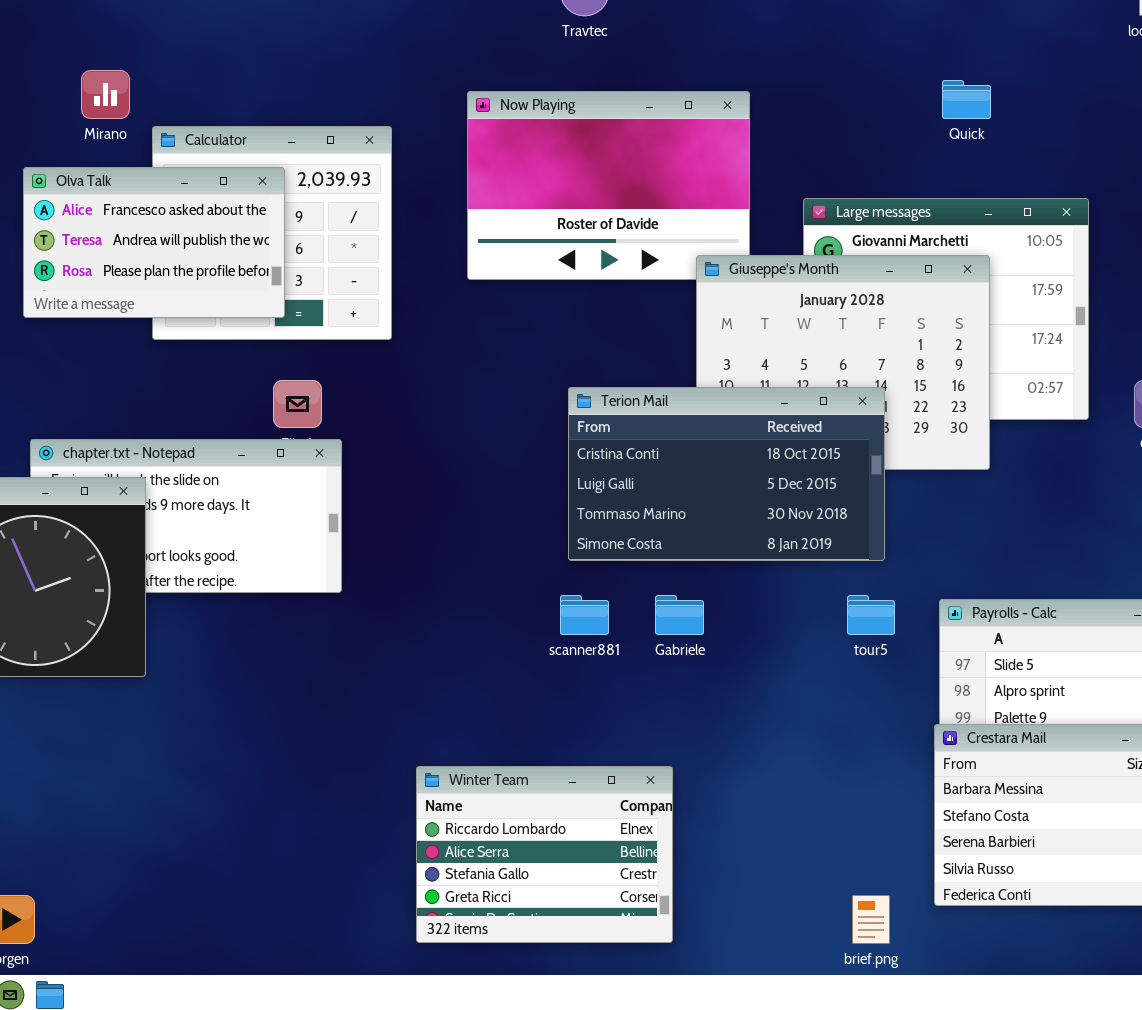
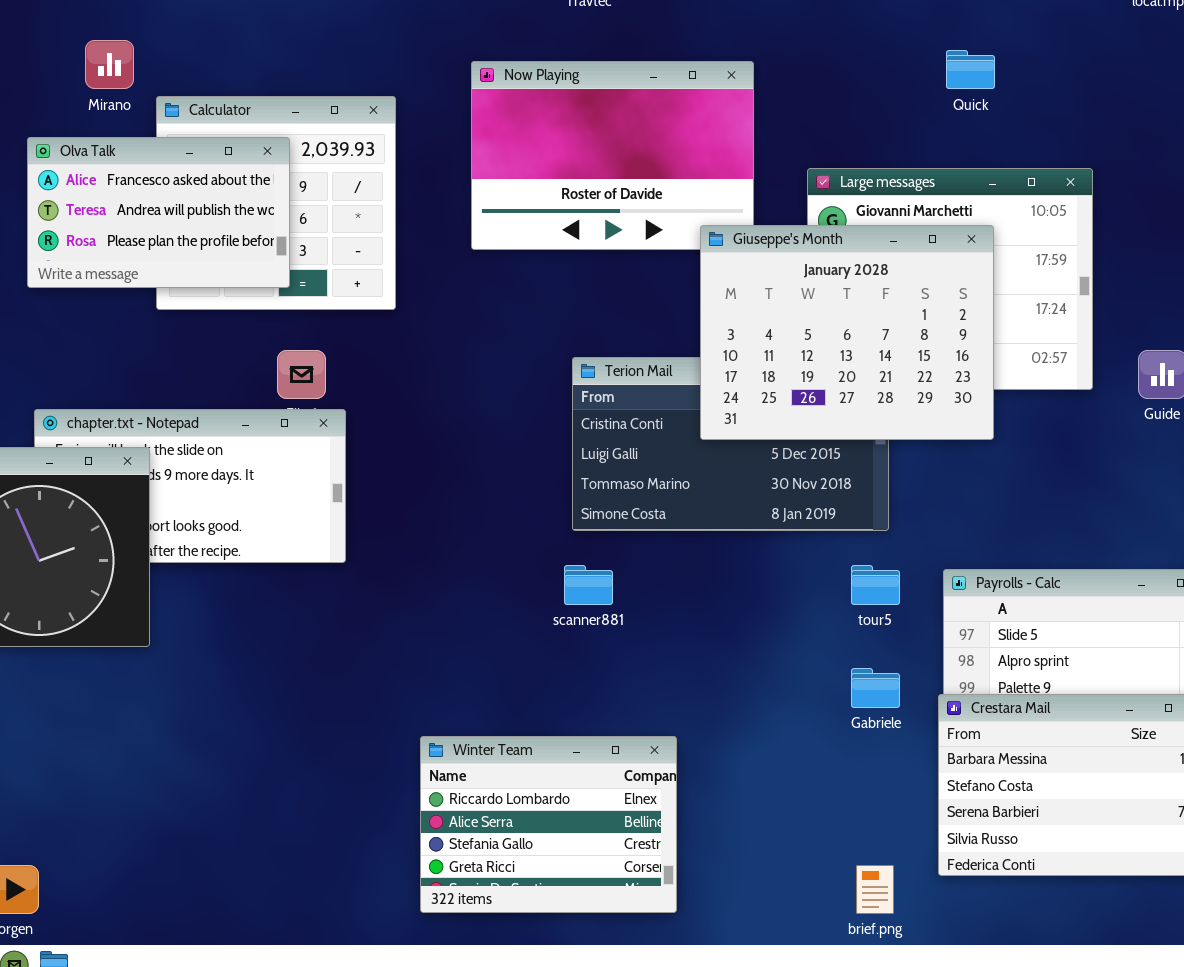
Giuseppe's Month: [696,255,990,470] -> [700,225,994,440], raised
Gabriele: [655,595,704,635] -> [851,668,900,708], moved

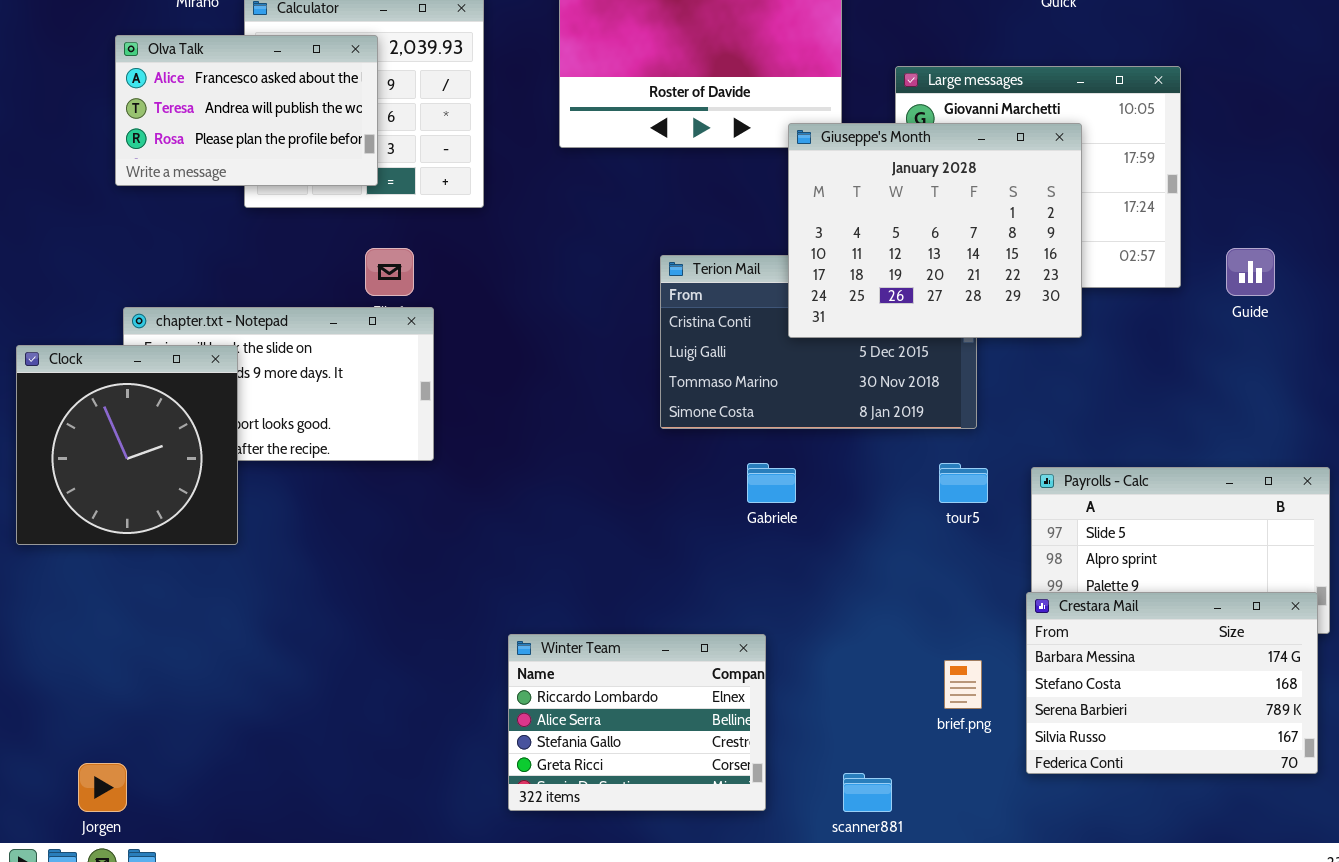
scanner881: [564,565,613,605] -> [843,773,892,812], moved
Gabriele: [851,668,900,708] -> [747,463,796,503], moved
brief.png: [856,865,894,914] -> [944,660,982,709], moved

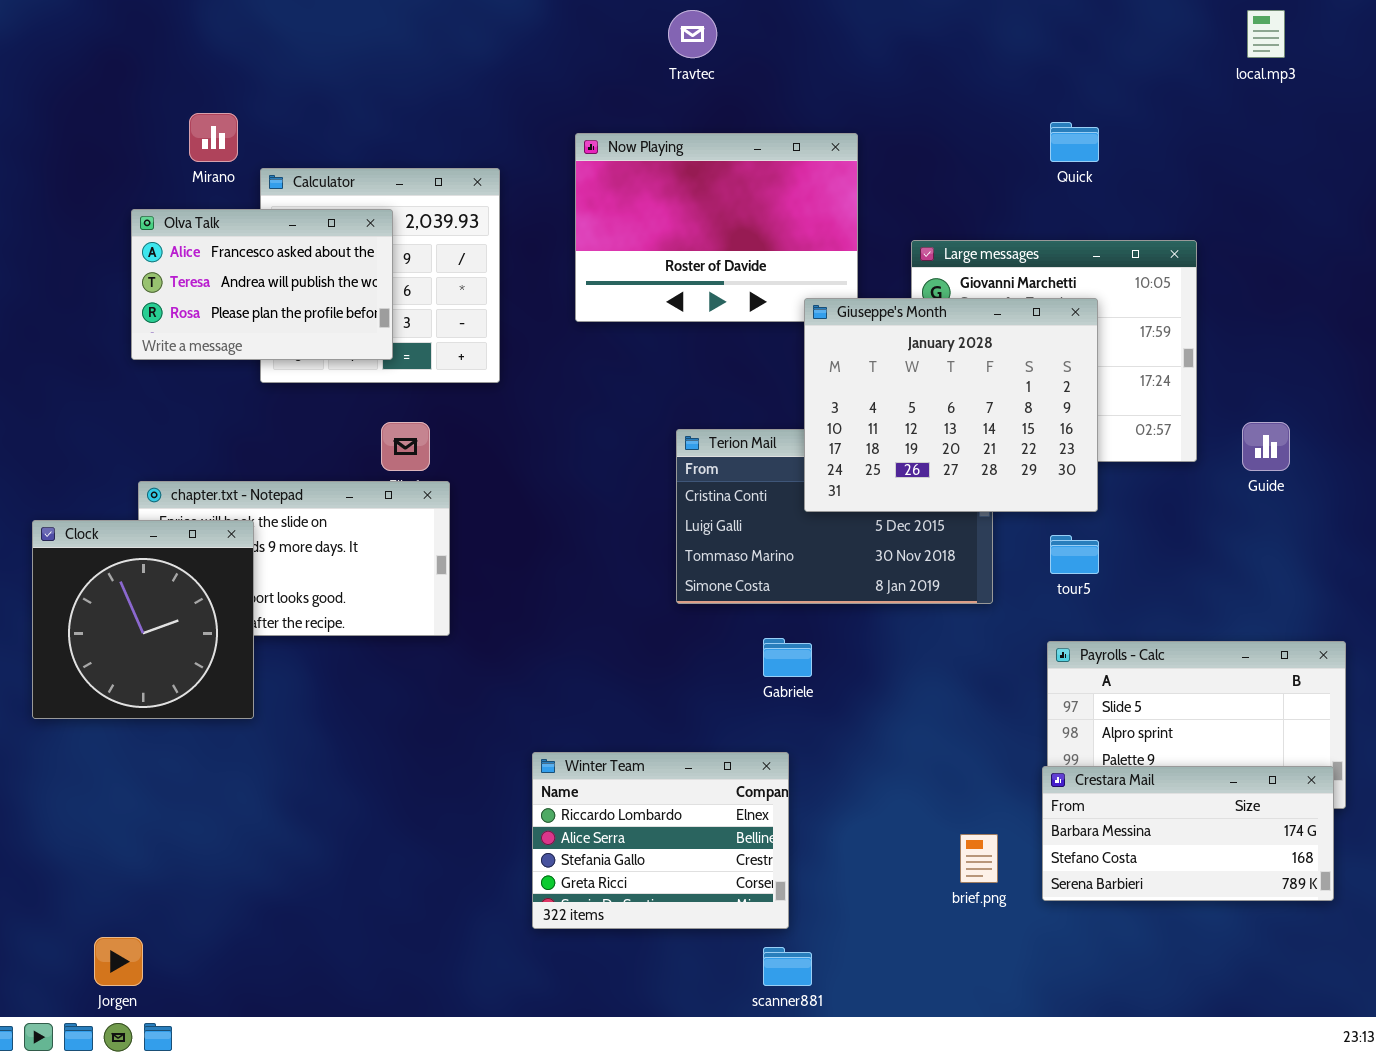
tour5: [939,463,988,503] -> [1050,535,1099,574], moved
Crestara Mail: [1026,592,1318,774] -> [1042,766,1334,901], resized
Winter Team: [508,634,766,811] -> [532,752,789,929], moved
scanner881: [843,773,892,812] -> [763,947,812,986], moved

